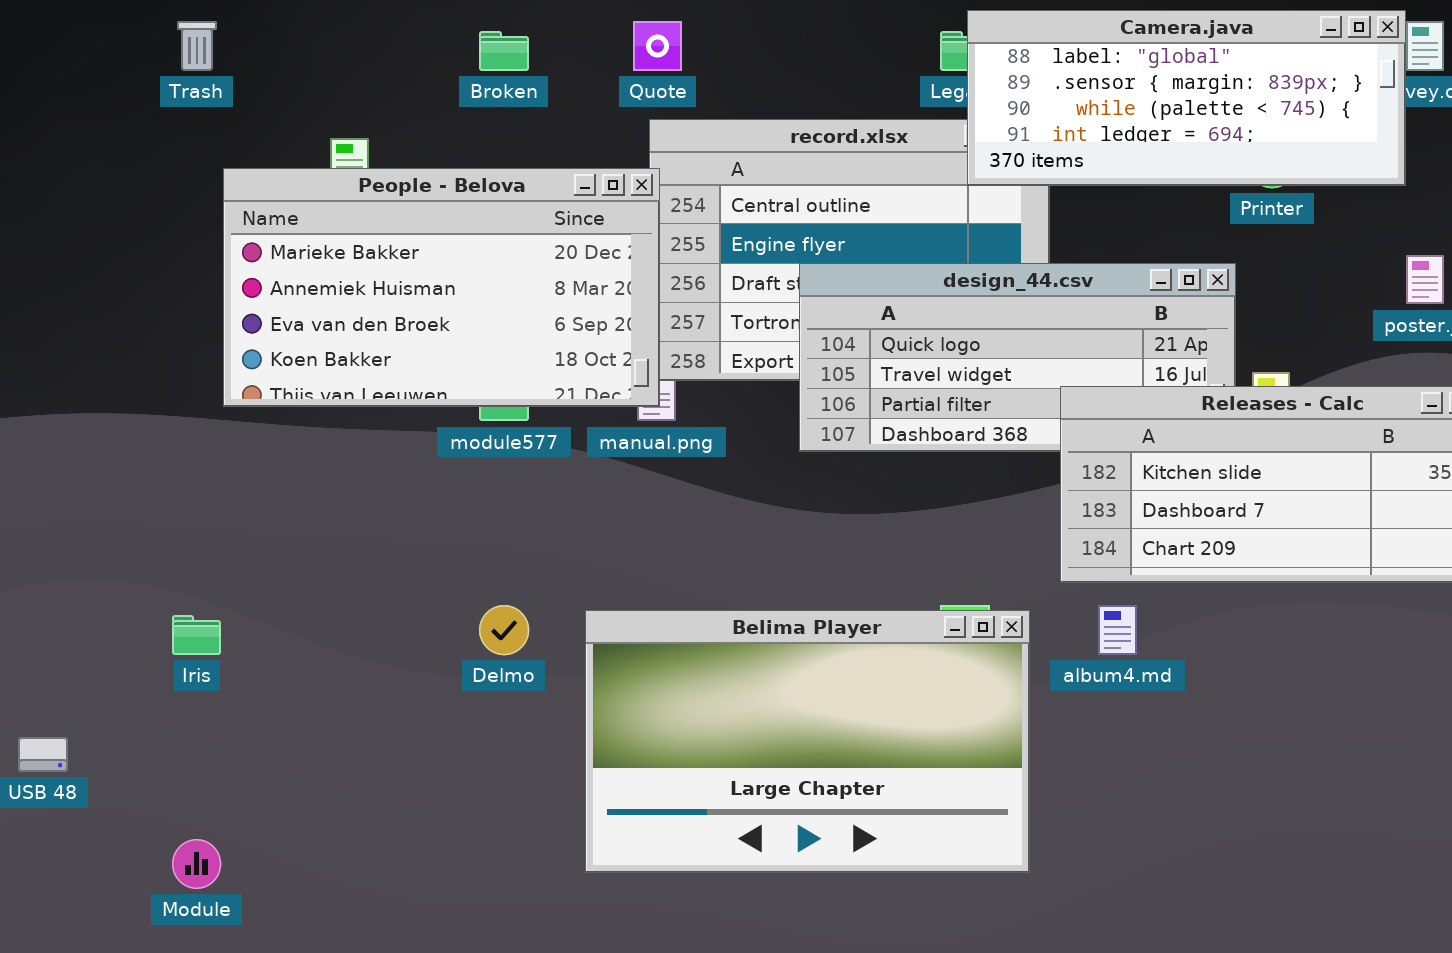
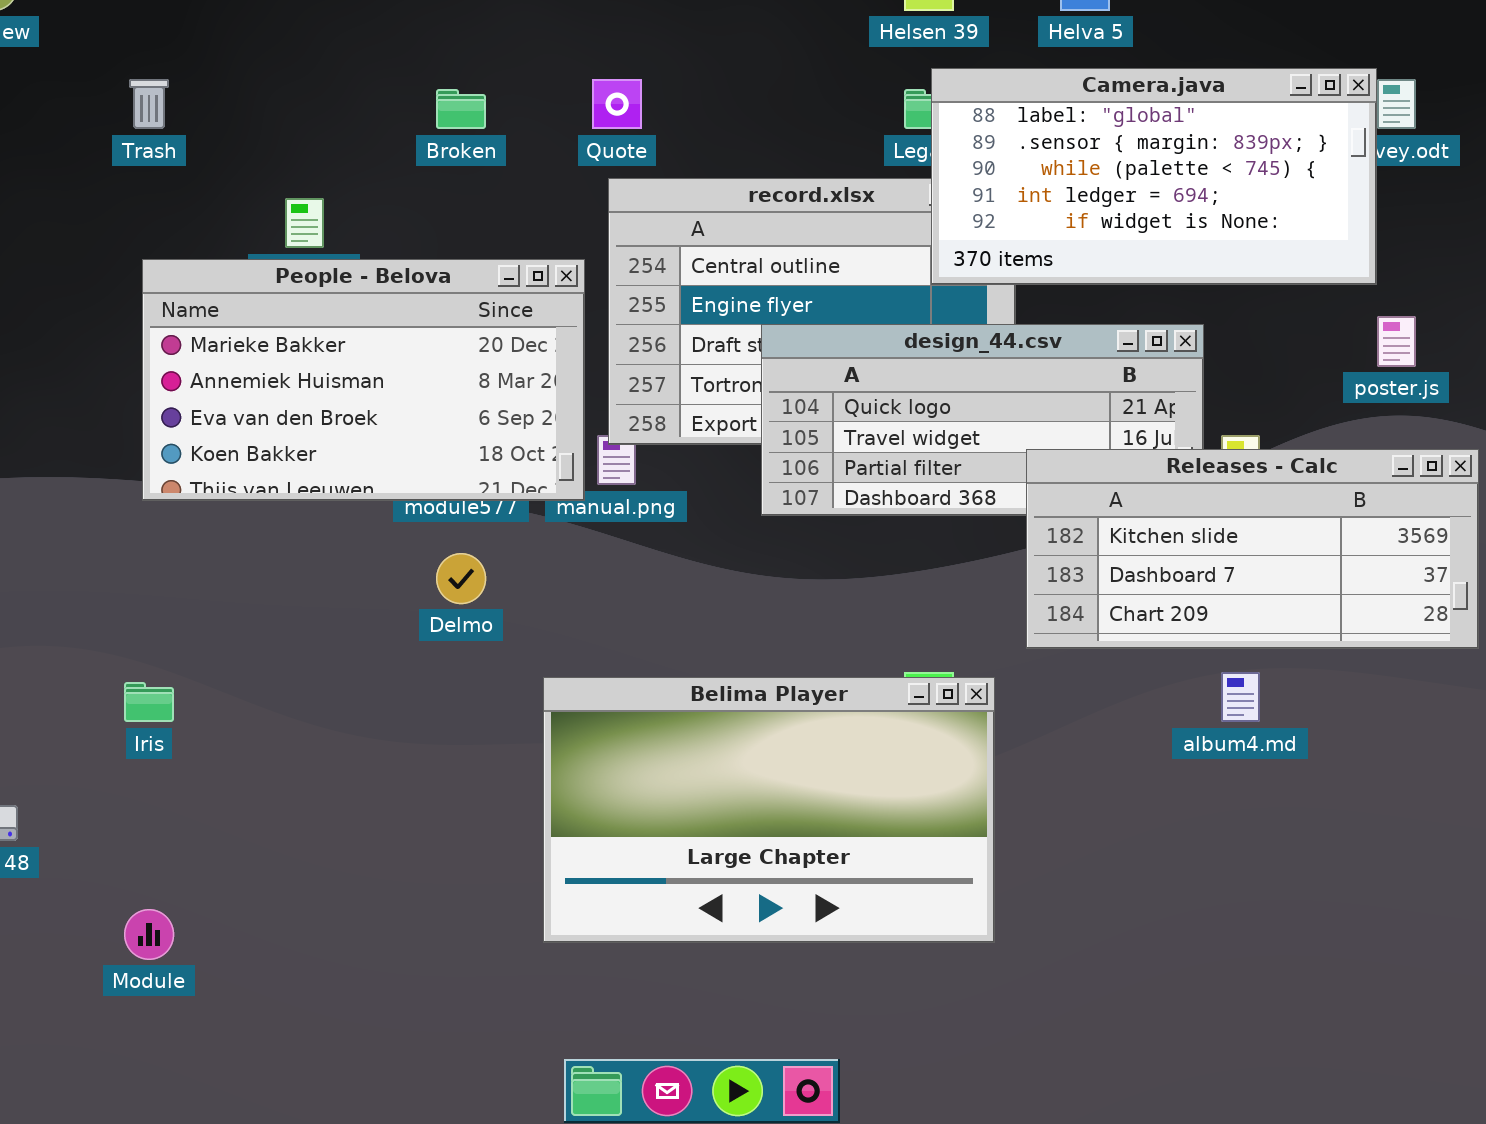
Camera.java: [967,10,1406,186] -> [931,68,1377,285], resized
People - Belova: [223,168,660,407] -> [142,259,585,501], moved
Delmo: [479,605,529,655] -> [436,553,486,604], moved
album4.md: [1098,605,1137,655] -> [1221,672,1260,722], moved

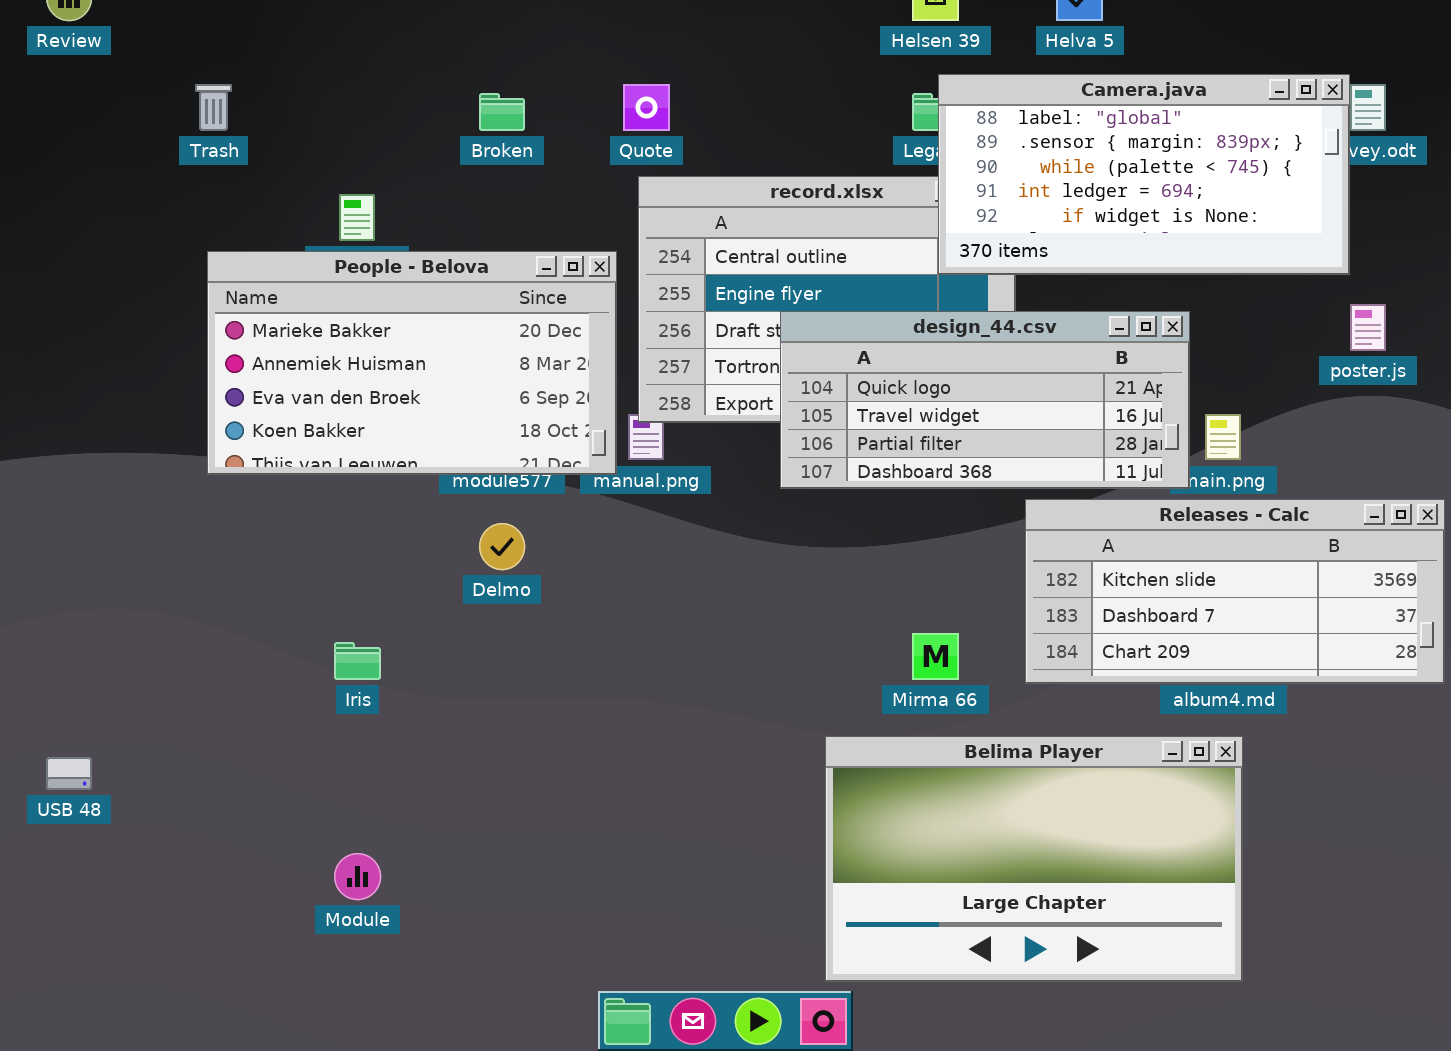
Releases - Calc: [1026,449,1479,649] -> [1025,499,1445,684], moved
Belima Player: [543,677,995,943] -> [825,736,1243,982], moved
Iris: [124,682,174,722] -> [334,642,381,680], moved
Module: [124,909,174,960] -> [334,853,381,900], moved

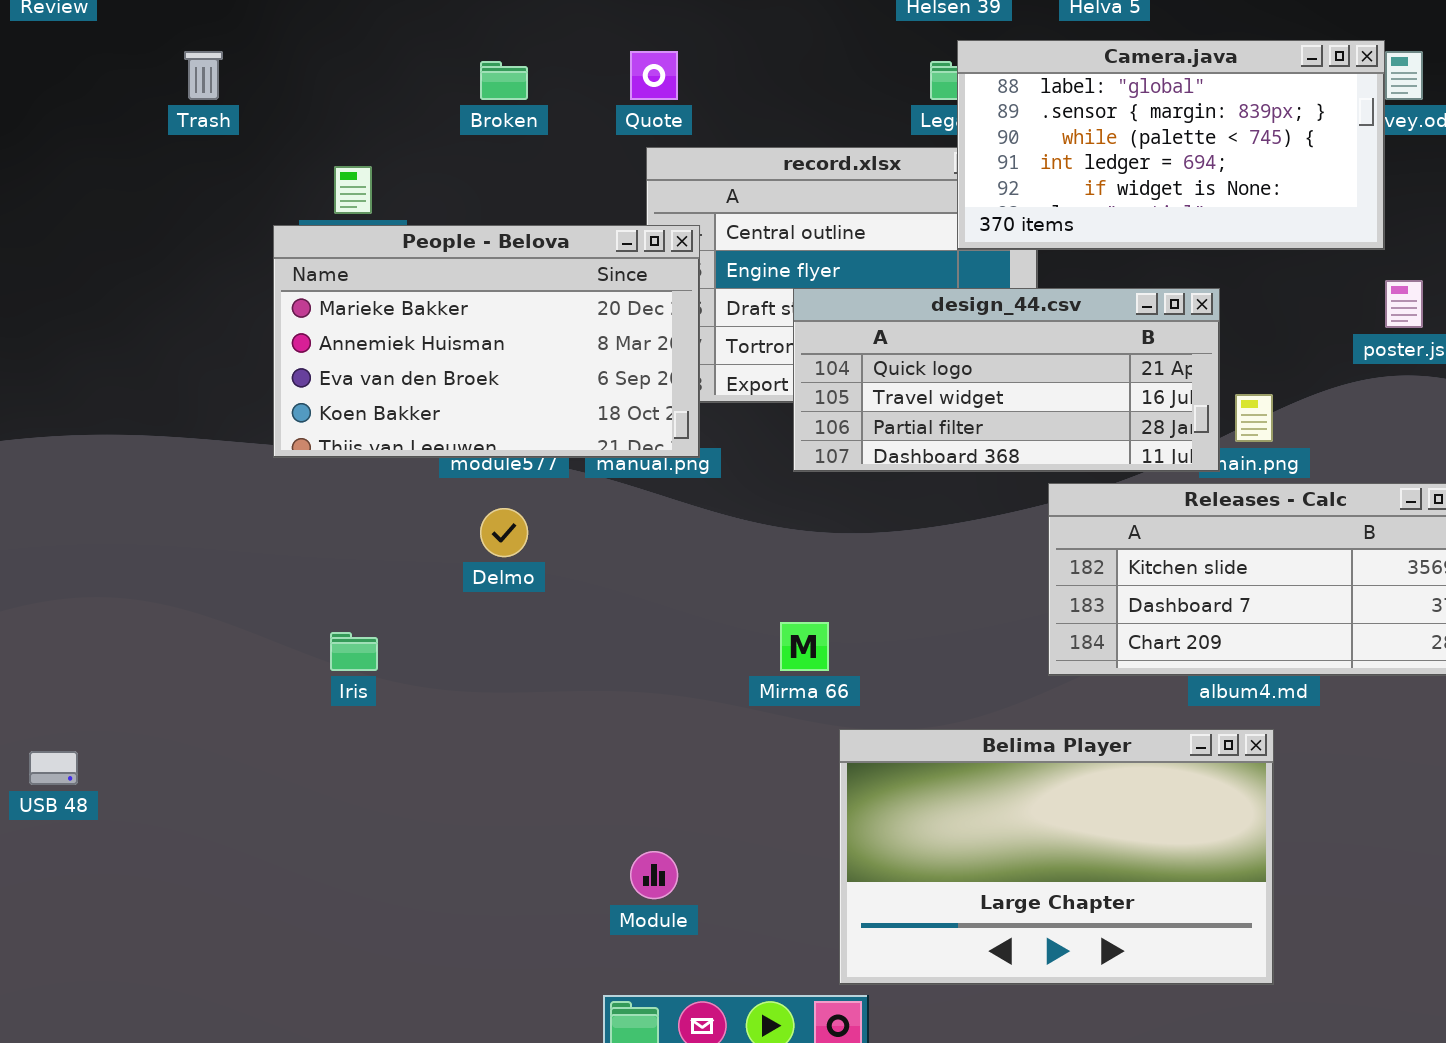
People - Belova: [207,251,617,475] -> [273,225,700,458], moved
Mirma 66: [912,633,959,680] -> [780,622,829,671], moved
Module: [334,853,381,900] -> [630,851,678,899], moved

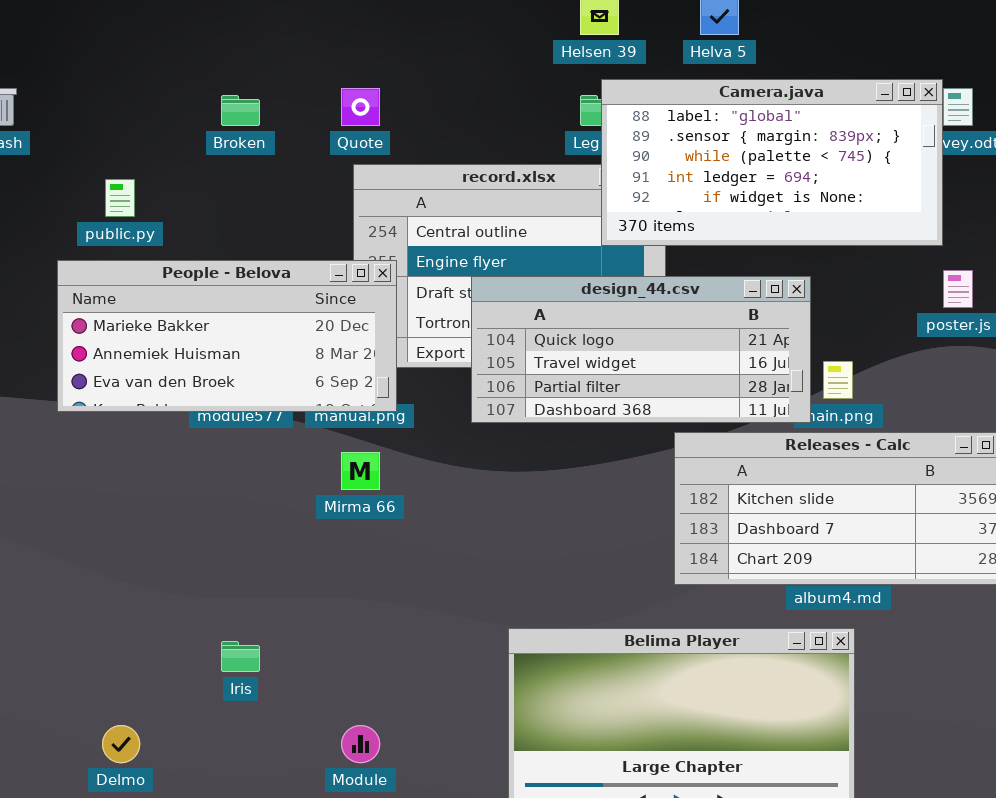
People - Belova: [273,225,700,458] -> [57,260,397,412], resized
Delmo: [480,508,528,557] -> [102,725,140,763], moved
Mirma 66: [780,622,829,671] -> [341,452,380,490], moved
Iris: [330,632,378,671] -> [221,641,260,672], moved

